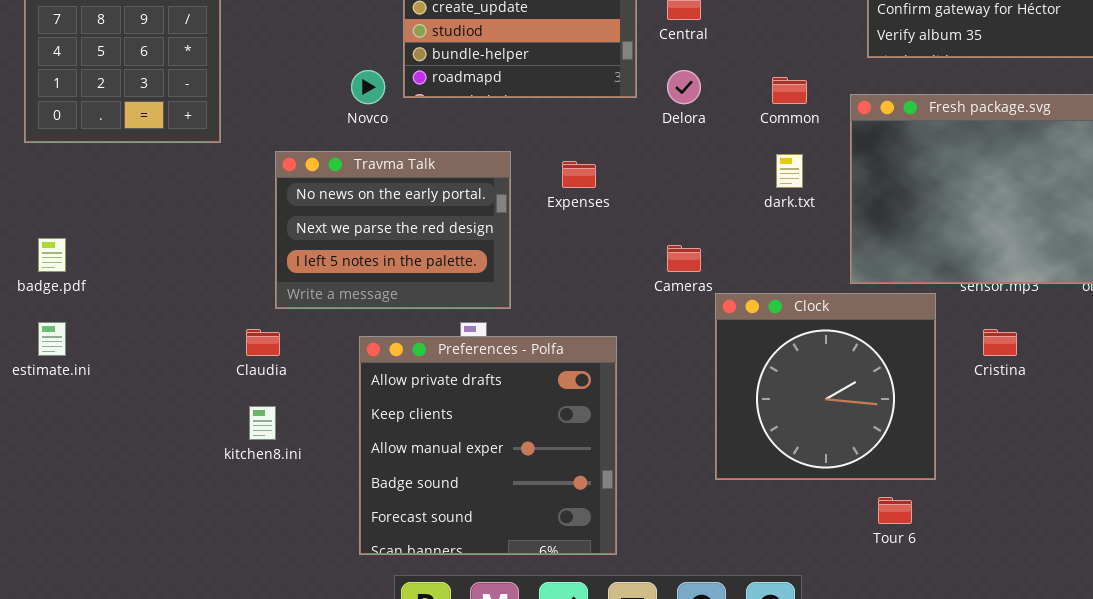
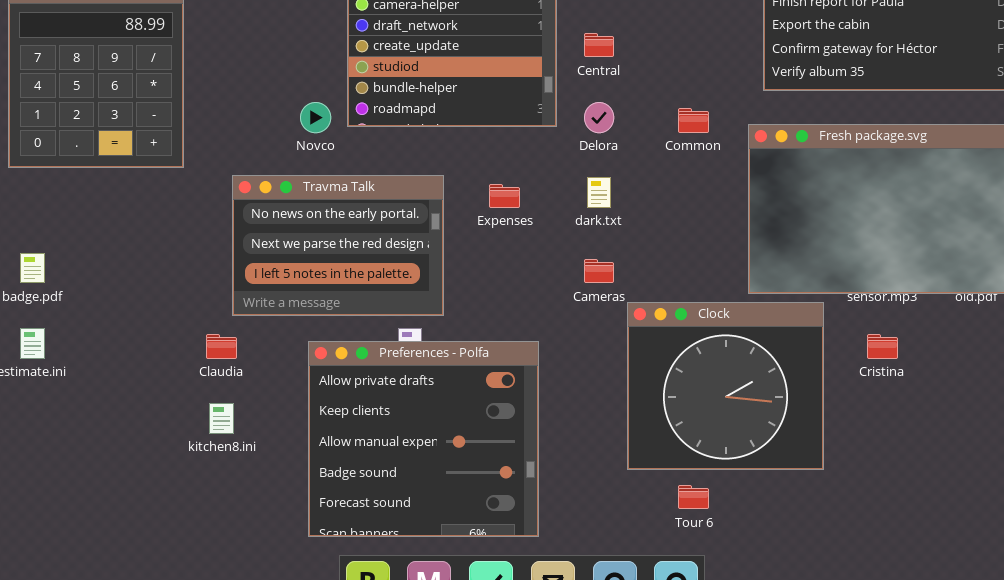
dark.txt: [776,154,803,188] -> [587,177,611,208], moved
Tour 6: [878,497,912,524] -> [678,485,709,509], moved

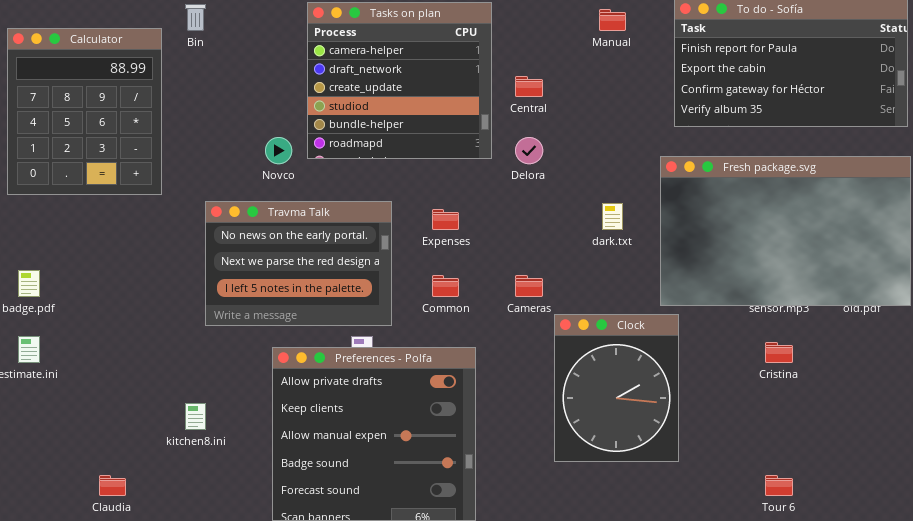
Common: [678,108,709,133] -> [432,275,459,297], moved
dark.txt: [587,177,611,208] -> [602,203,623,230], moved
Clock: [627,302,824,470] -> [554,314,679,462], resized
Claudia: [206,334,237,359] -> [99,475,126,496], moved
Tour 6: [678,485,709,509] -> [765,475,793,496], moved

